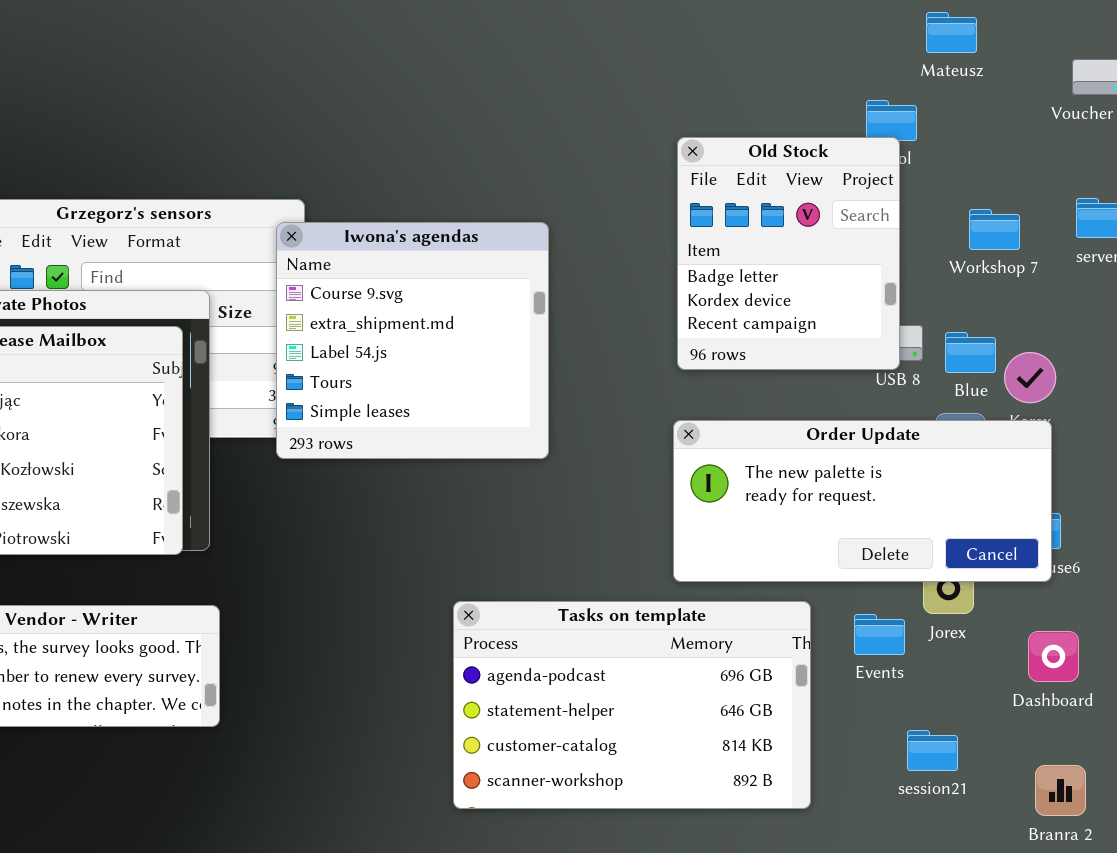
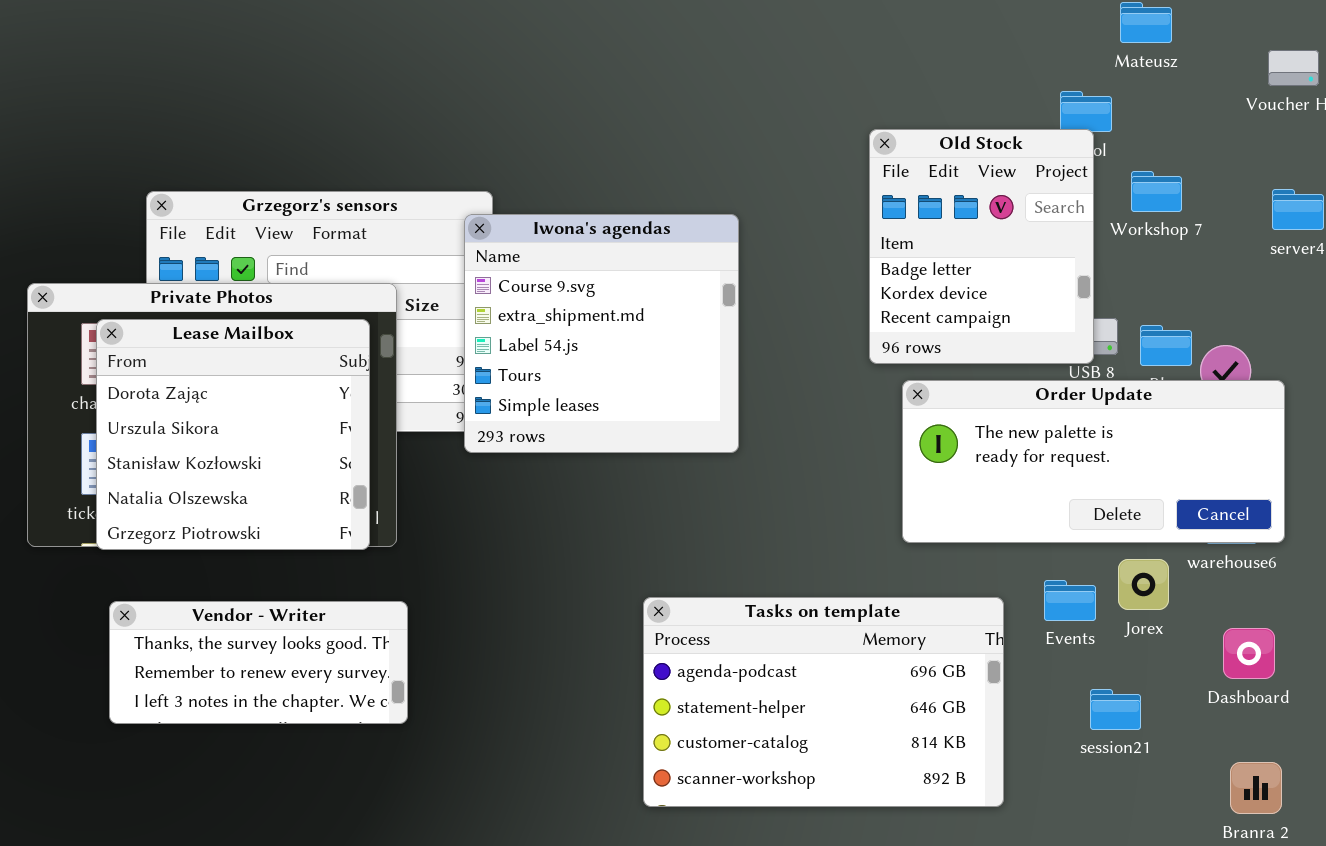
Workshop 7: [969,209,1020,250] -> [1131,171,1182,212], moved
Order Update: [673,420,1052,582] -> [902,380,1285,543], moved
Events: [854,614,905,655] -> [1044,580,1096,621], moved
session21: [907,730,958,771] -> [1090,689,1141,730], moved

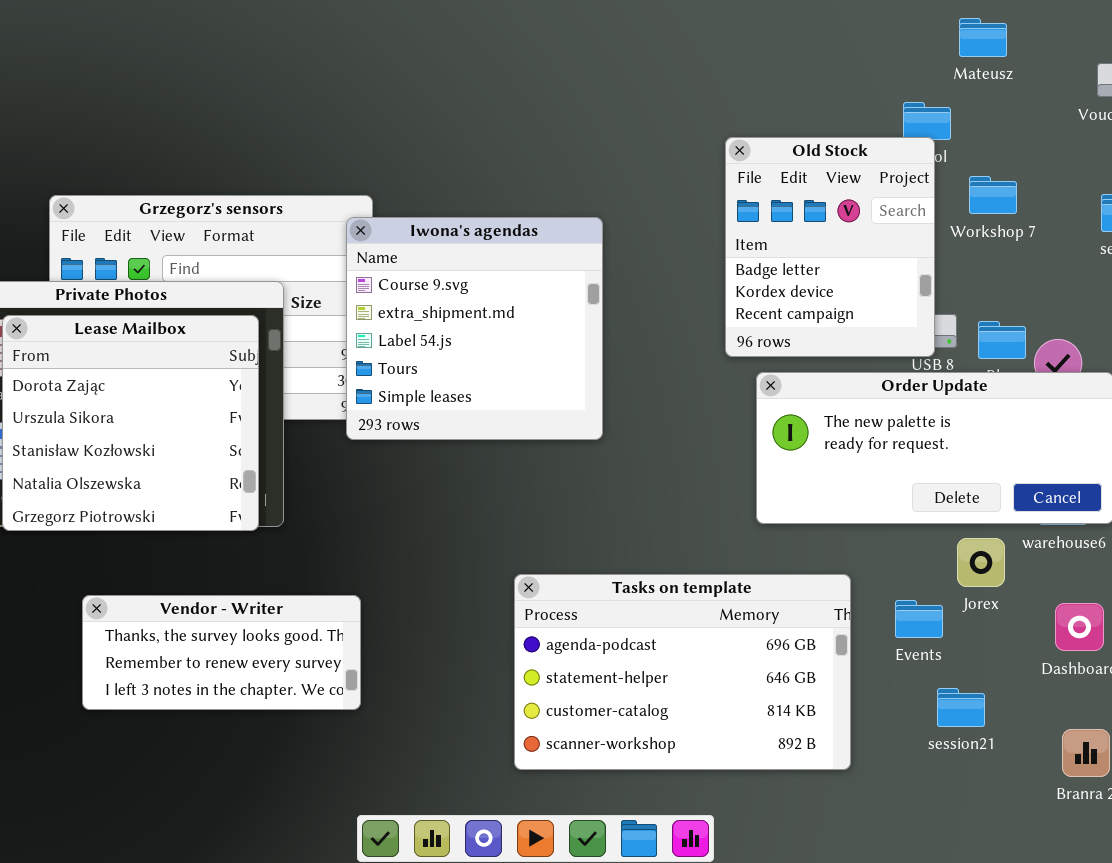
Events: [1044,580,1096,621] -> [895,600,943,638], moved
Vendor - Writer: [109,601,408,724] -> [82,595,361,710], moved
session21: [1090,689,1141,730] -> [937,688,985,727], moved

